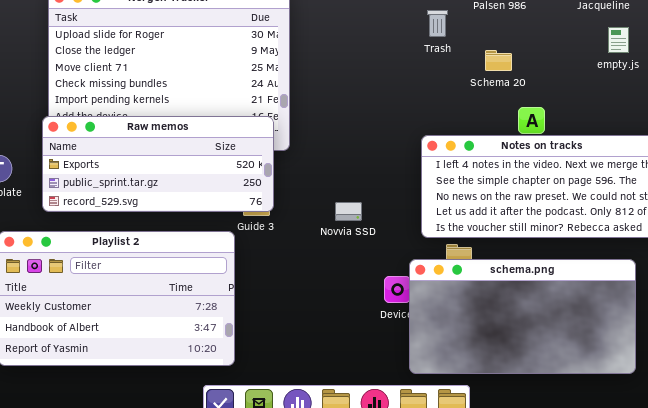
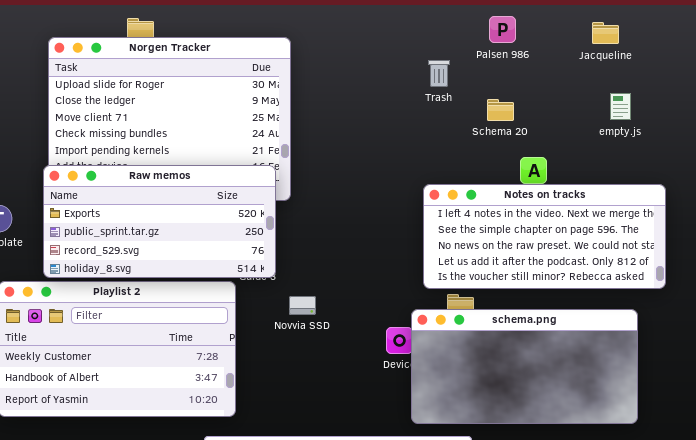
empty.js: [608,27,629,53] -> [610,93,631,120], moved
Raw memos: [42,116,274,212] -> [43,165,276,278], resized
Novvia SSD: [335,202,362,221] -> [289,296,316,315], moved

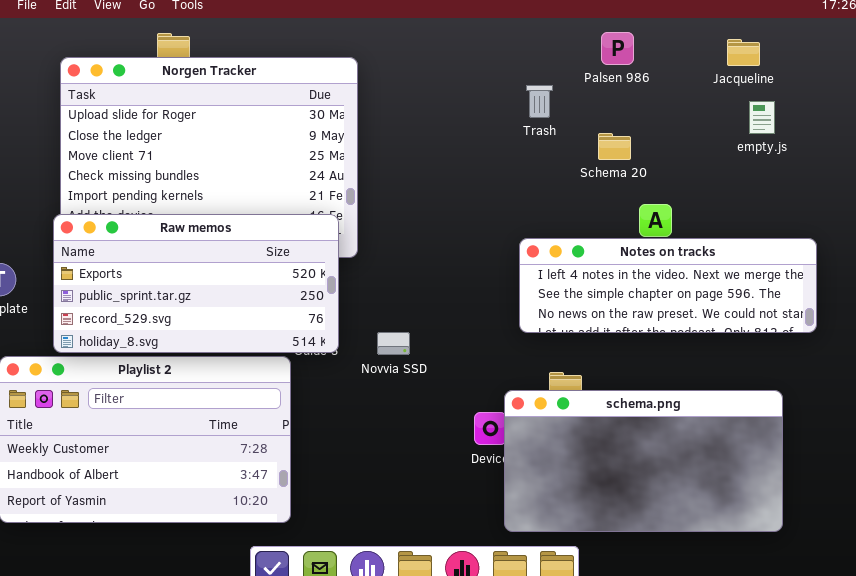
empty.js: [610,93,631,120] -> [749,101,775,134], moved
Notes on tracks: [423,184,666,289] -> [519,238,817,333], resized
Novvia SSD: [289,296,316,315] -> [377,332,410,355], moved

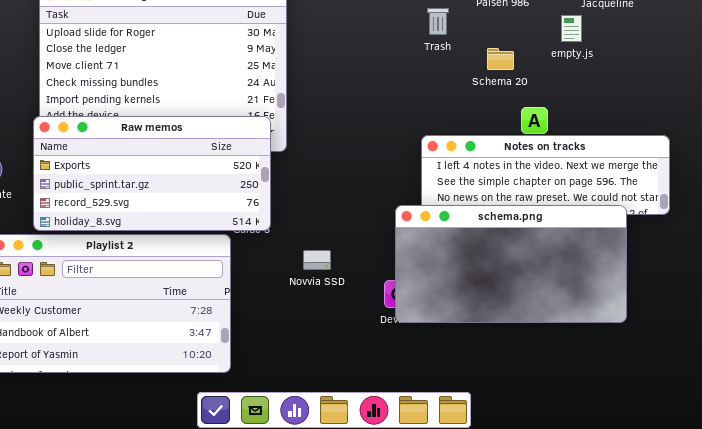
empty.js: [749,101,775,134] -> [561,15,582,42], moved
Novvia SSD: [377,332,410,355] -> [303,250,331,270], moved
schema.png: [504,390,783,532] -> [395,205,627,323], moved

